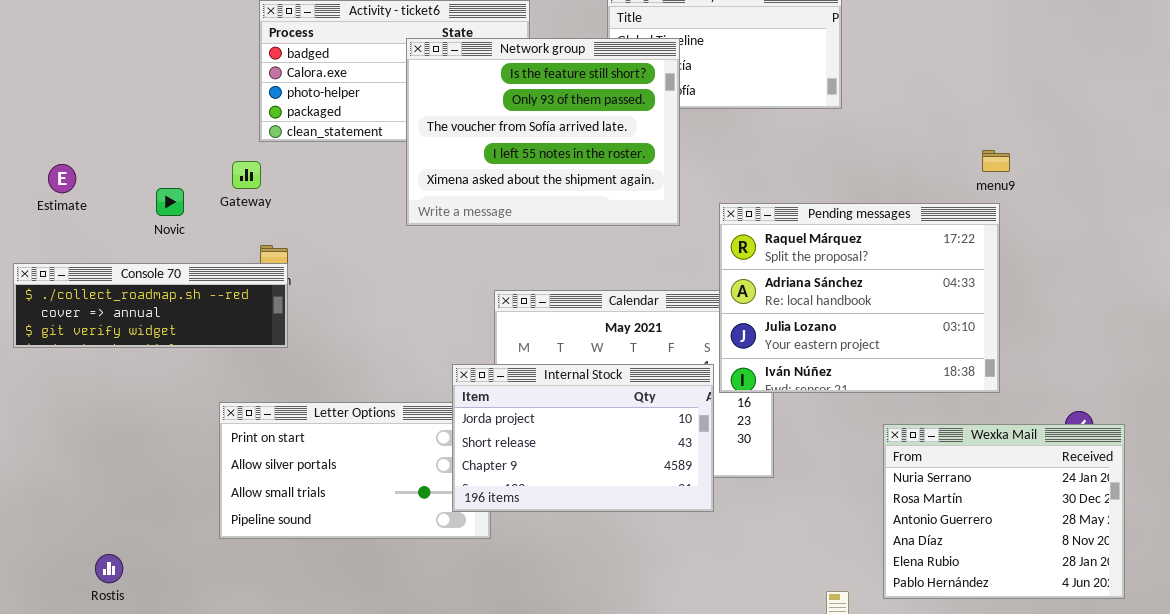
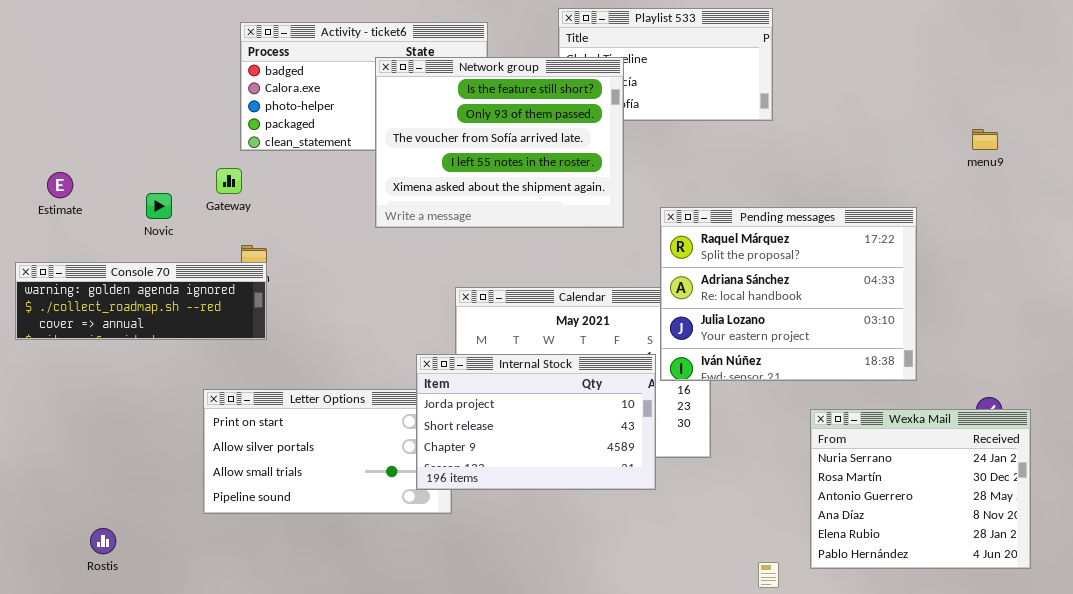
menu9: [982,150,1010,172] -> [972,129,998,150], moved
Console 70: [13,263,288,348] -> [15,262,267,340], scrolled up 1 row

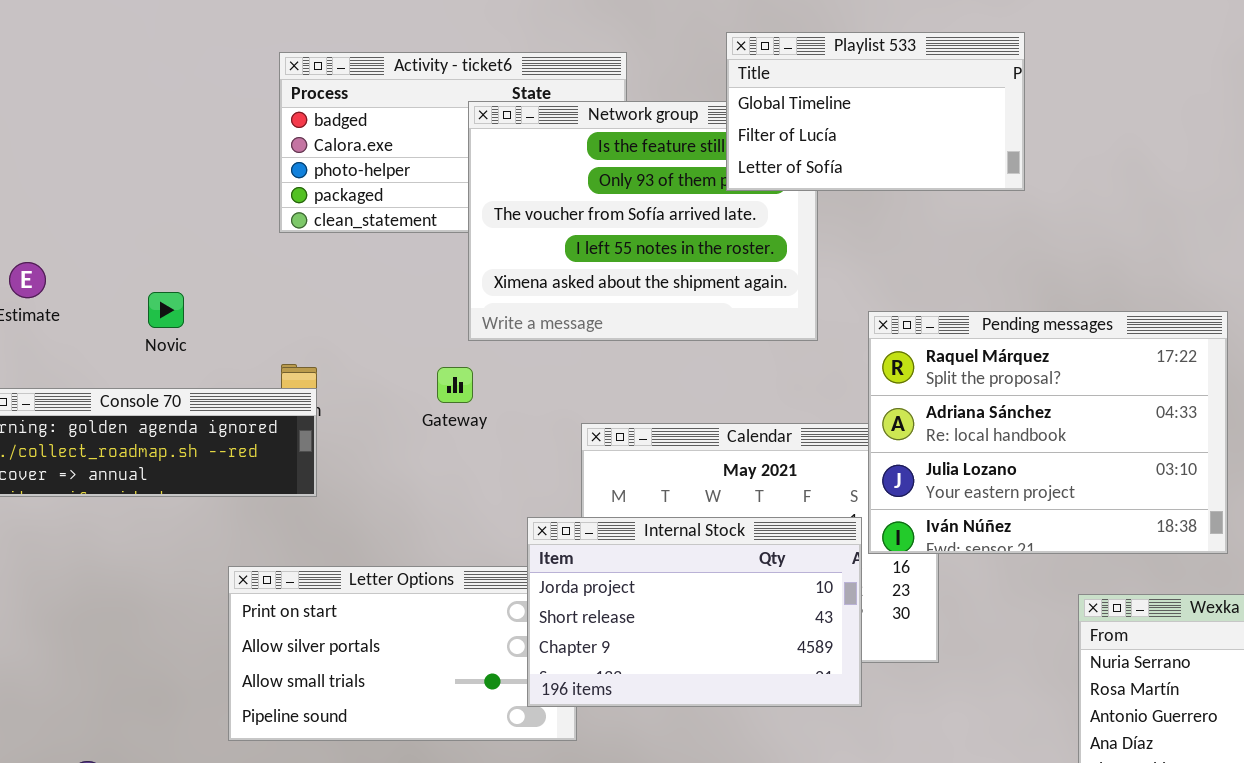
Playlist 533: [558,8,773,121] -> [726,32,1025,191], raised
Gateway: [216,168,242,194] -> [437,367,473,403], moved

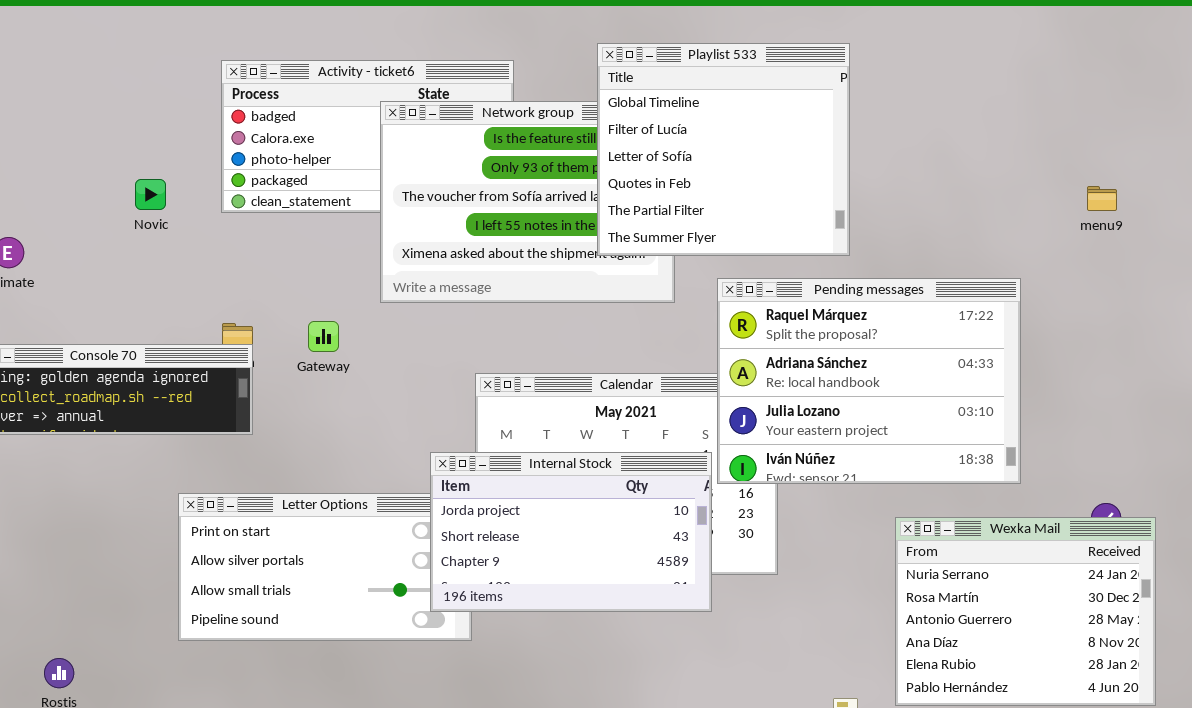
Playlist 533: [726,32,1025,191] -> [597,43,850,256], resized
Novic: [148,292,184,328] -> [135,179,166,210], moved
Gateway: [437,367,473,403] -> [308,321,339,352], moved

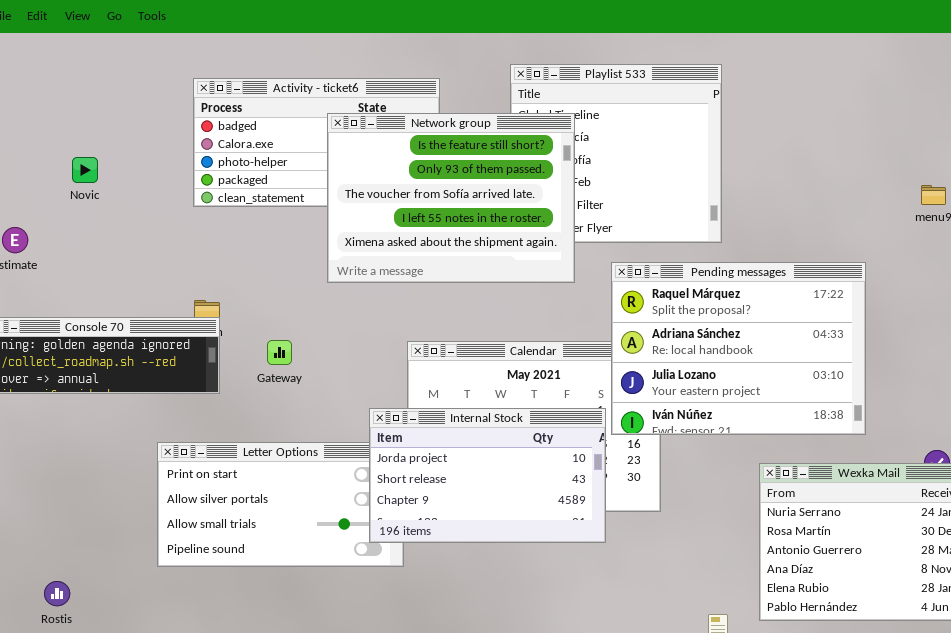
Network group: [380,101,675,303] -> [327,113,575,283], raised
Novic: [135,179,166,210] -> [72,157,98,183], moved
Gateway: [308,321,339,352] -> [267,340,292,365], moved

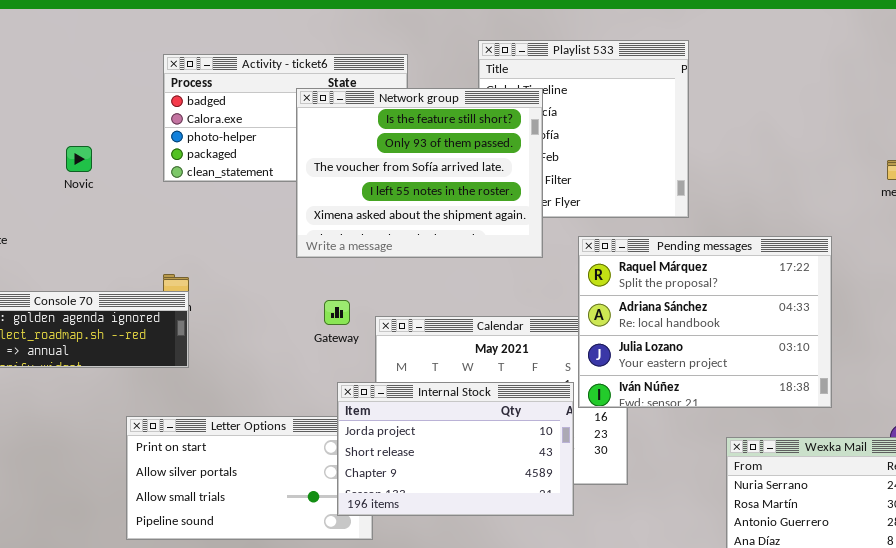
Novic: [72,157,98,183] -> [66,146,92,172], moved
Gateway: [267,340,292,365] -> [324,300,350,325], moved

